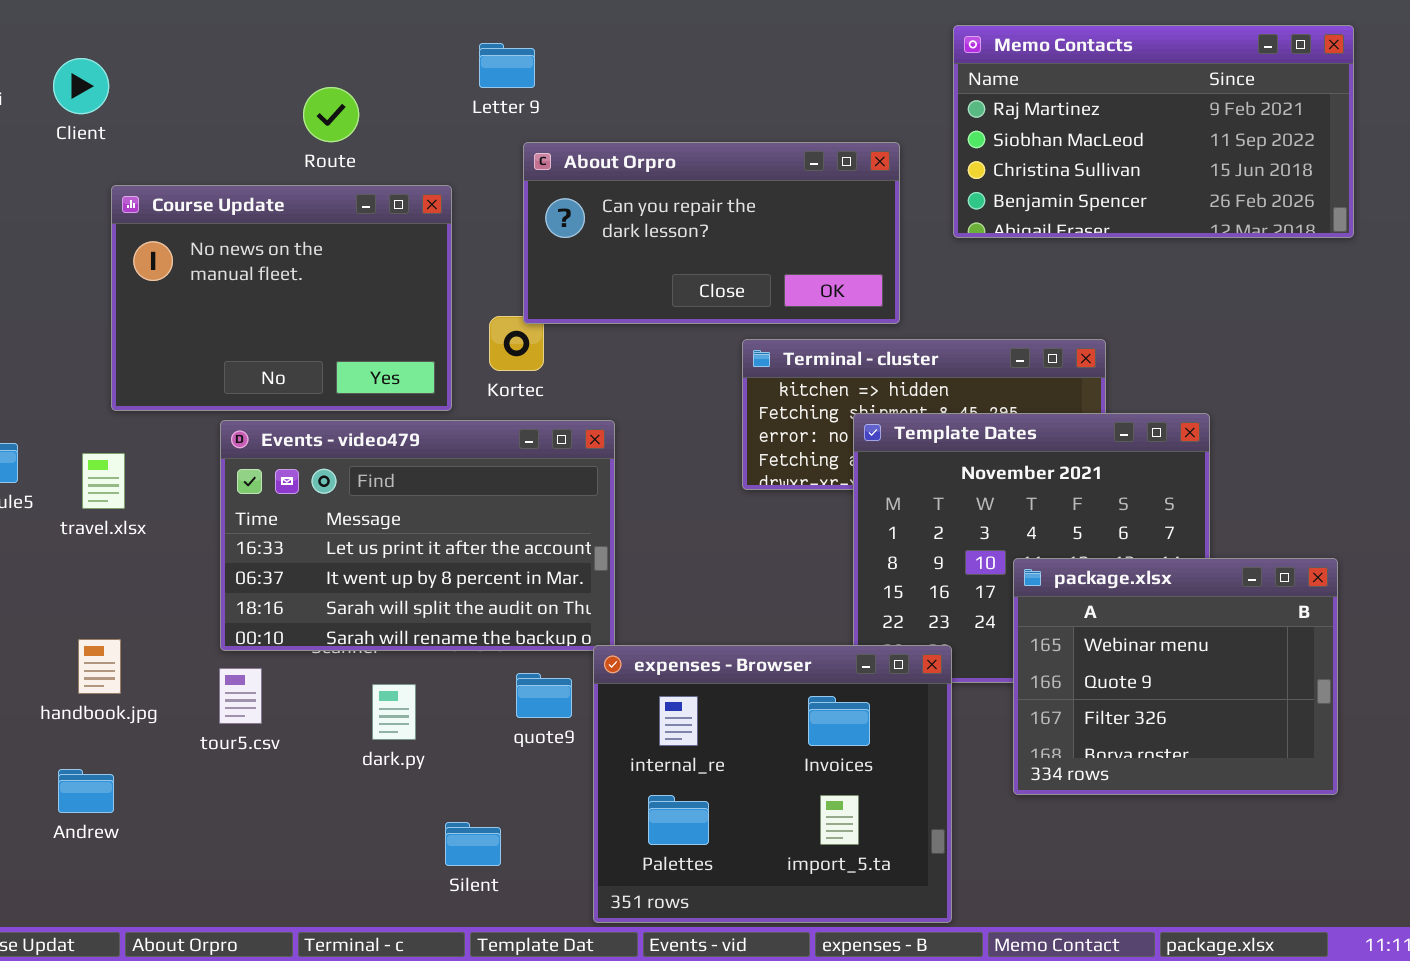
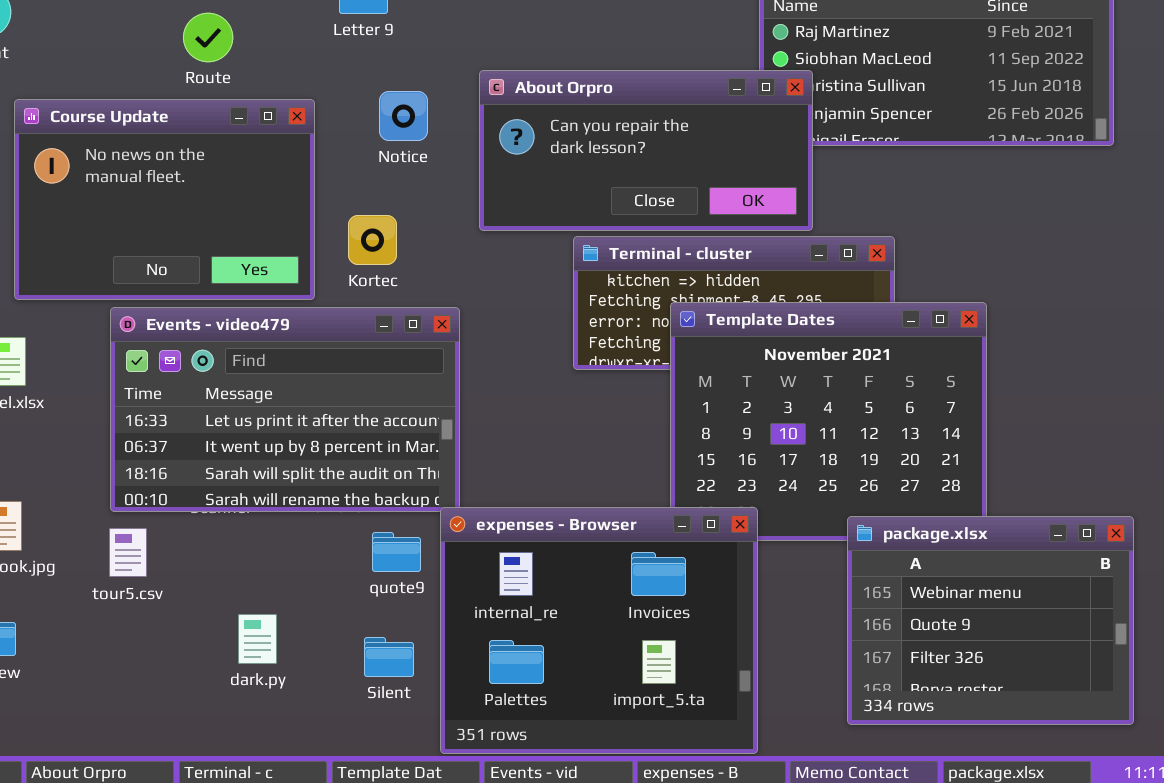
About Orpro: [523,142,900,324] -> [479,70,813,231], moved
package.xlsx: [1013,558,1338,795] -> [847,516,1134,725], moved
dark.py: [372,684,416,740] -> [238,614,277,664], moved
Silent: [445,822,501,866] -> [364,637,414,677], moved

